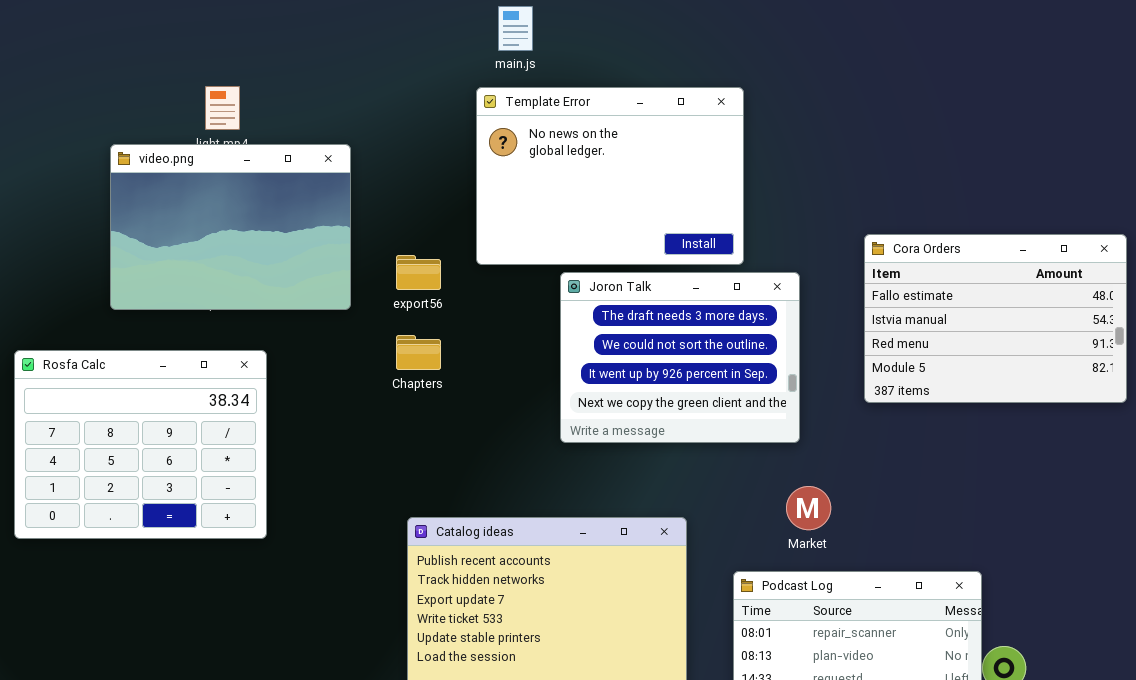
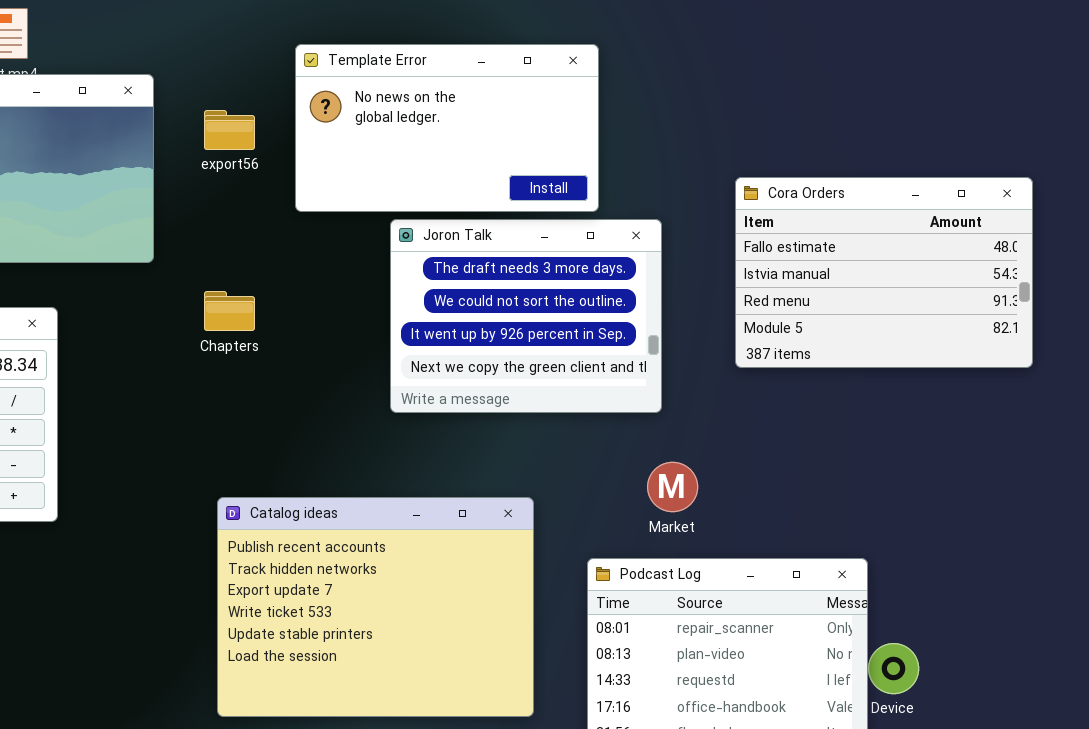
Template Error: [476,87,744,265] -> [295,44,599,212], resized
export56: [396,255,441,290] -> [204,110,255,150], moved

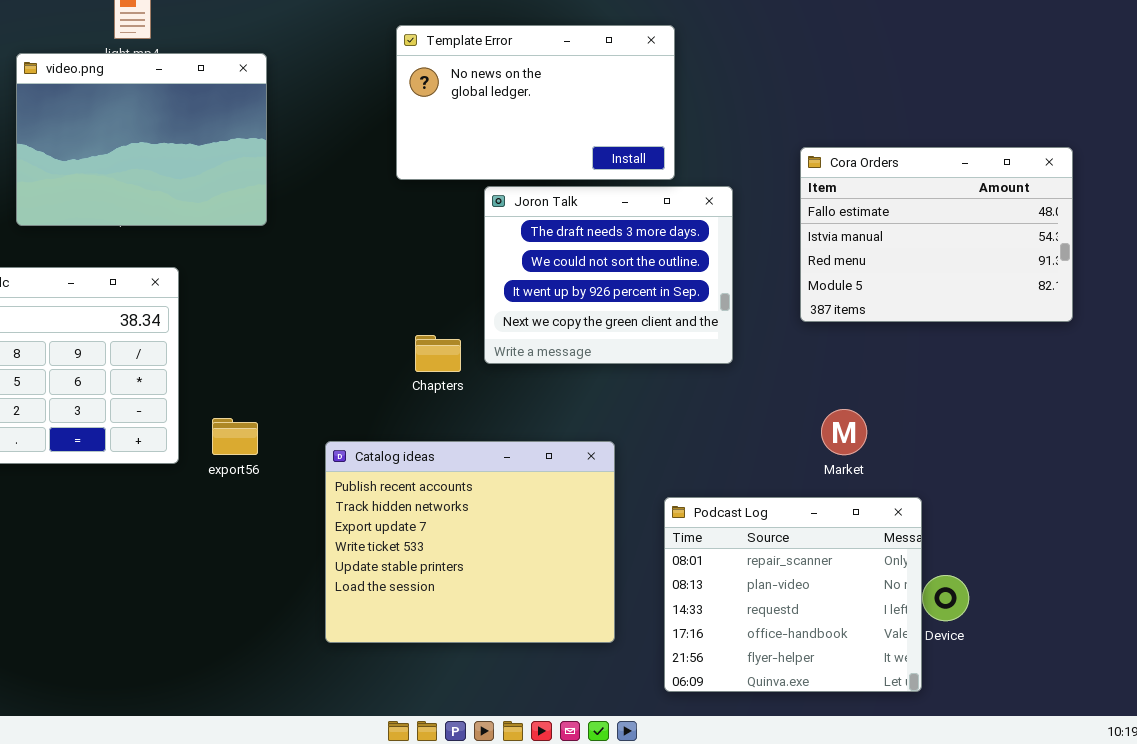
export56: [204,110,255,150] -> [212,418,258,455], moved
Chapters: [204,291,255,331] -> [415,335,461,372], moved
Market: [647,462,698,512] -> [821,409,867,455], moved

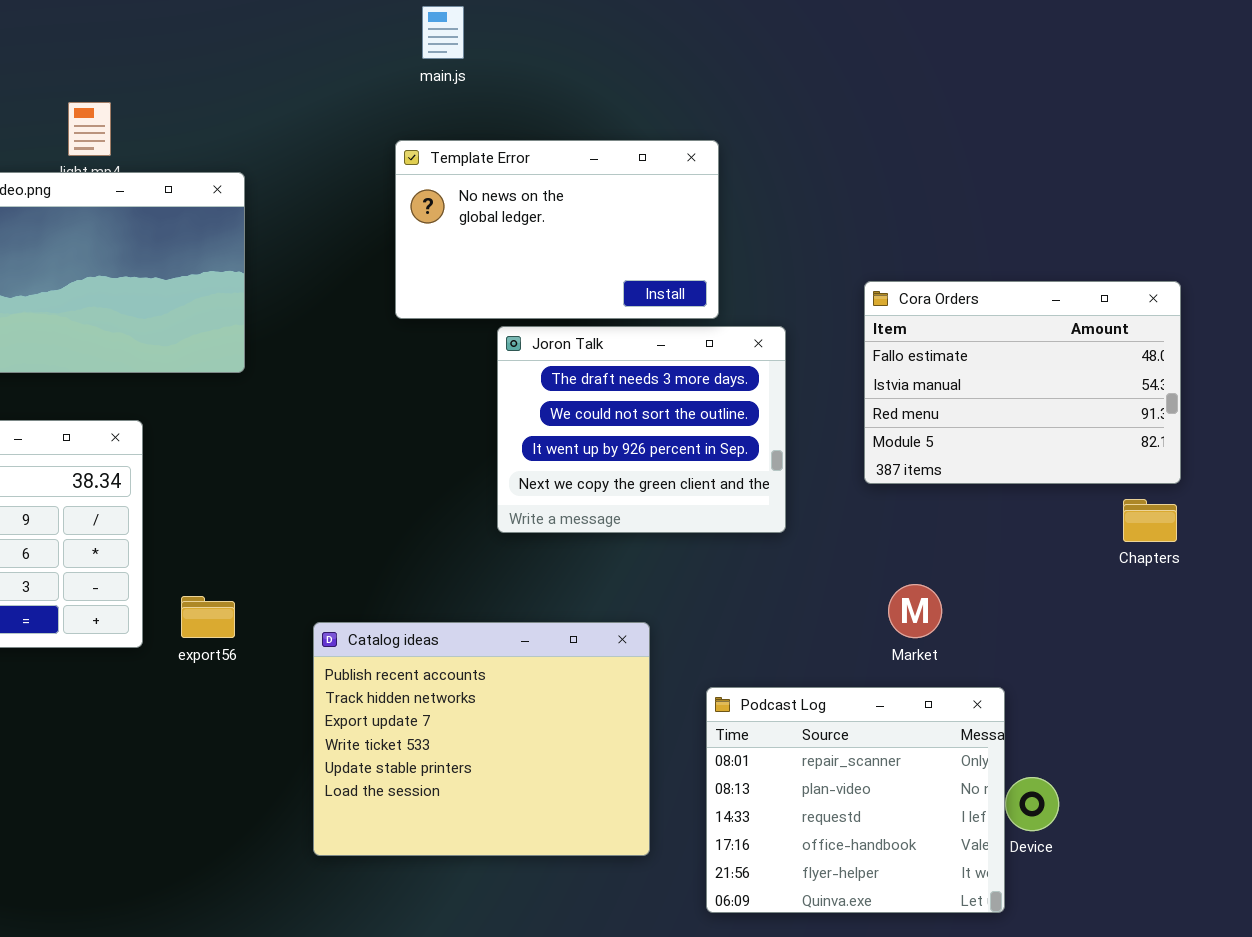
Chapters: [415,335,461,372] -> [1123,499,1177,542], moved

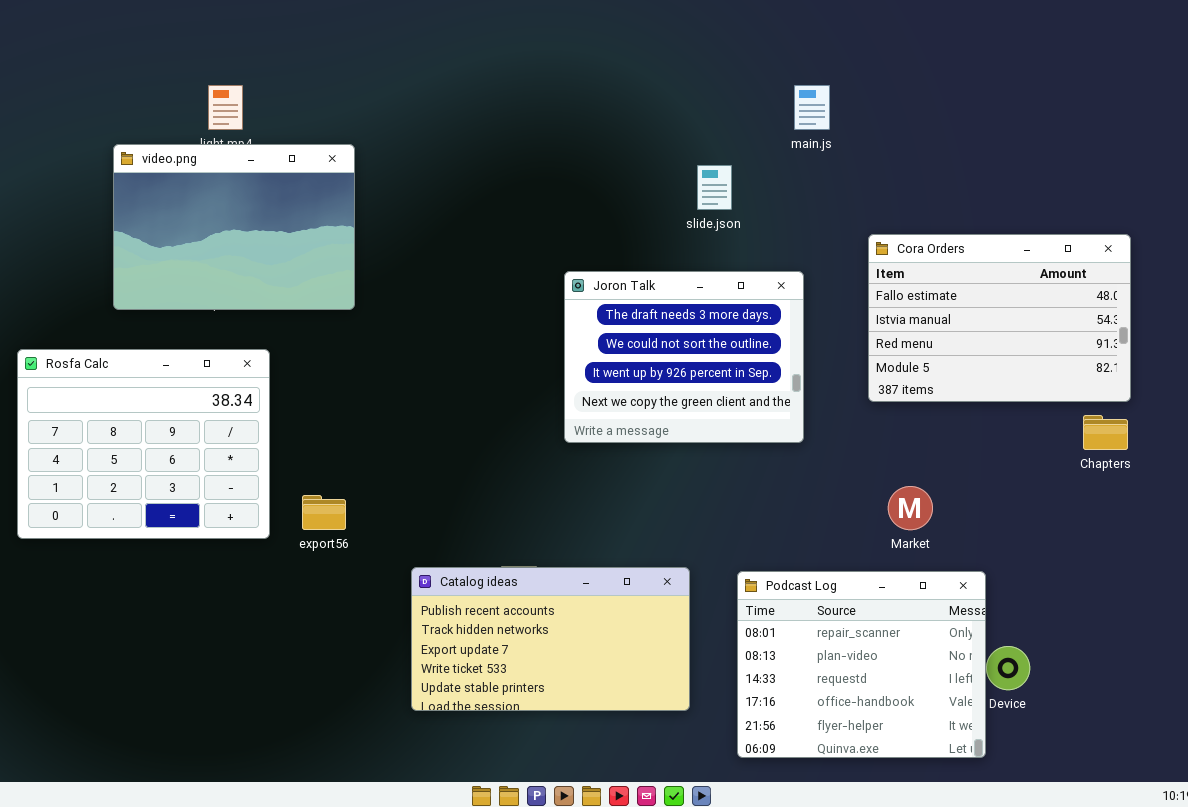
main.js: [422,6,464,59] -> [794,85,830,130], moved
Template Error: [395,140,719,319] -> none, closed
Catalog ideas: [313,622,650,856] -> [411,567,690,711], resized

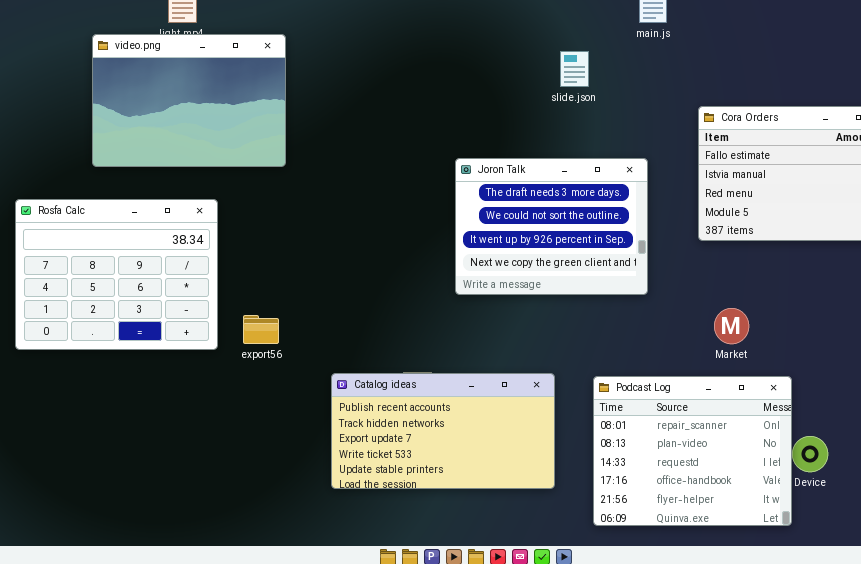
Joron Talk: [564,271,804,443] -> [455,158,648,295], moved

